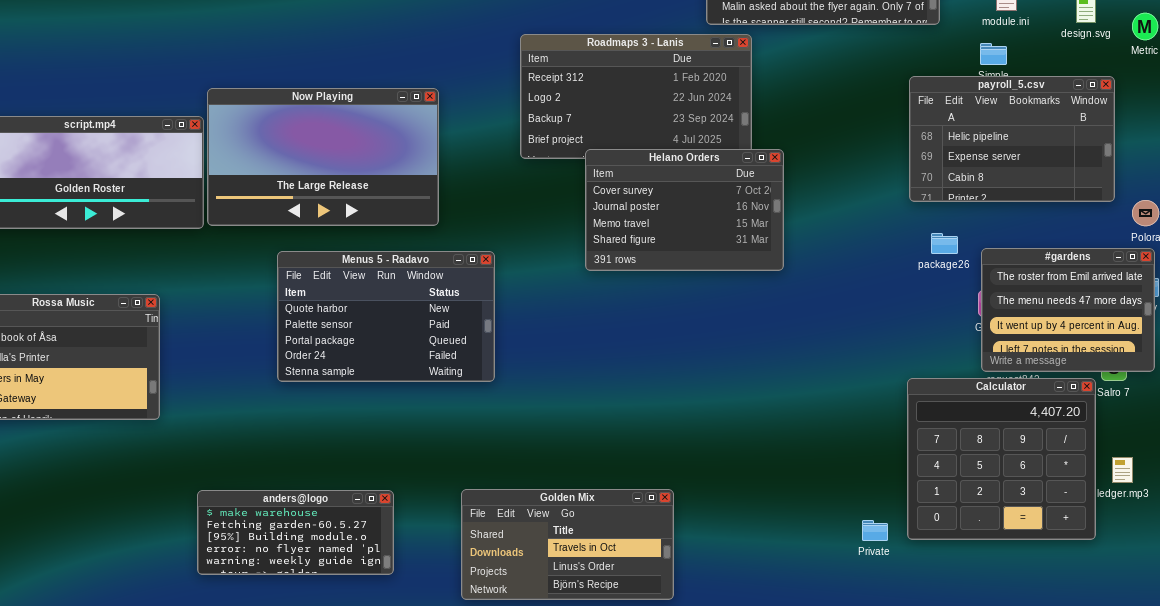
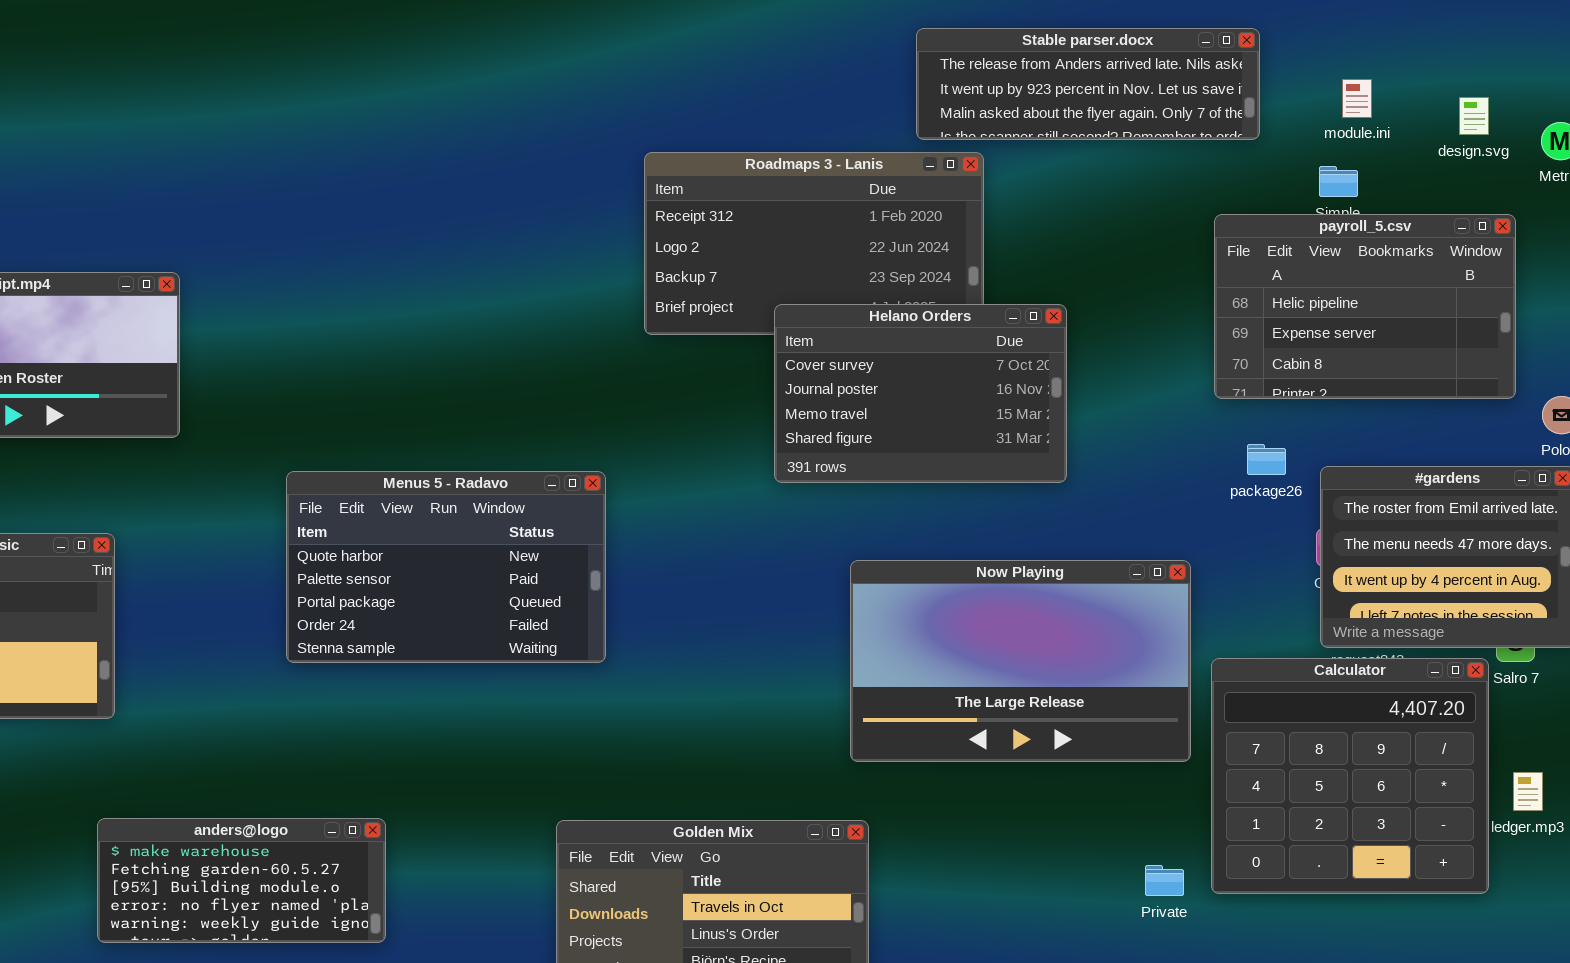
Now Playing: [207,88,439,226] -> [850,560,1191,762], moved
Helano Orders: [585,149,784,271] -> [774,304,1067,483], moved
anders@logo: [197,490,394,575] -> [97,818,386,943], moved

